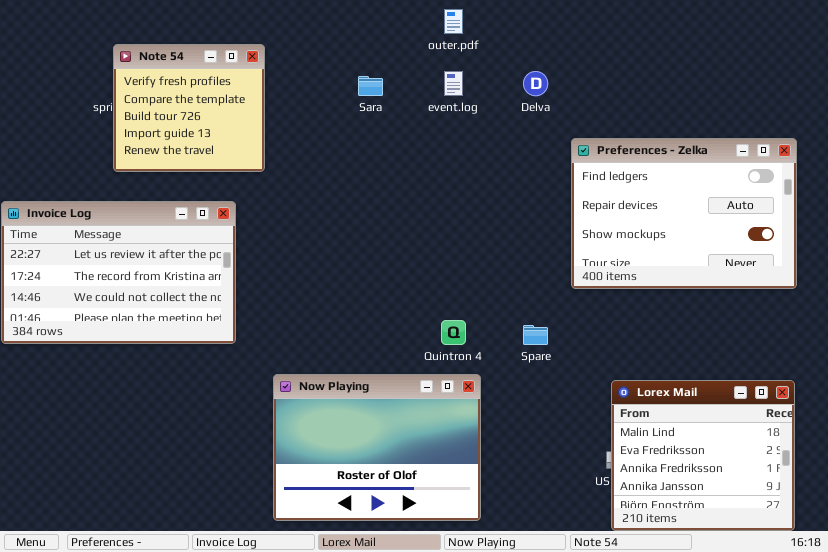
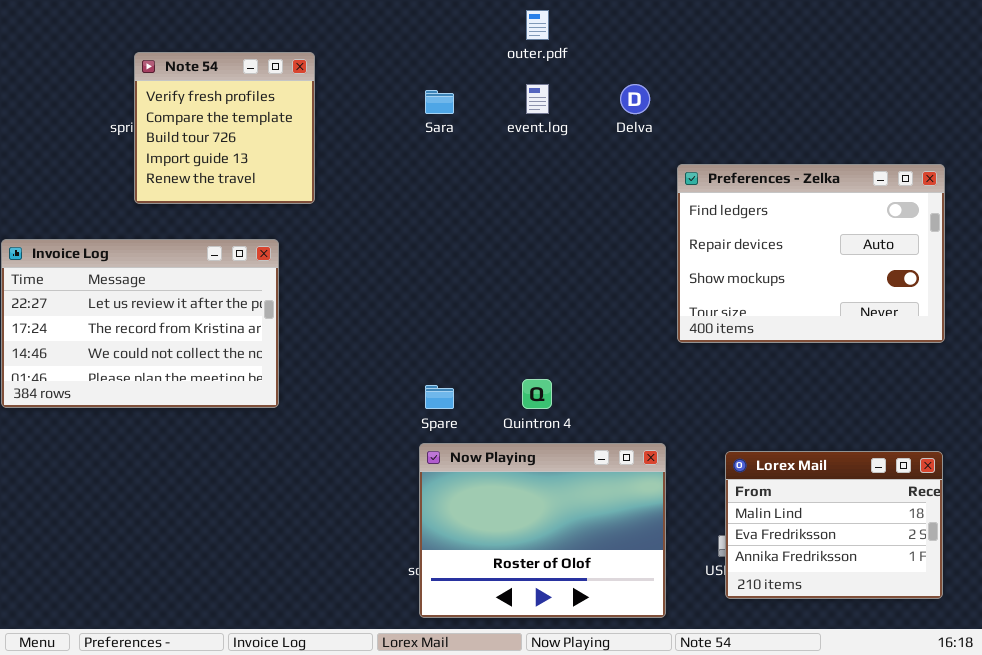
Spare: [523,325,548,345] -> [425,385,454,409], moved
Now Playing: [273,374,481,521] -> [419,443,666,618], moved
Lorex Mail: [611,380,795,531] -> [725,451,943,599], resized

